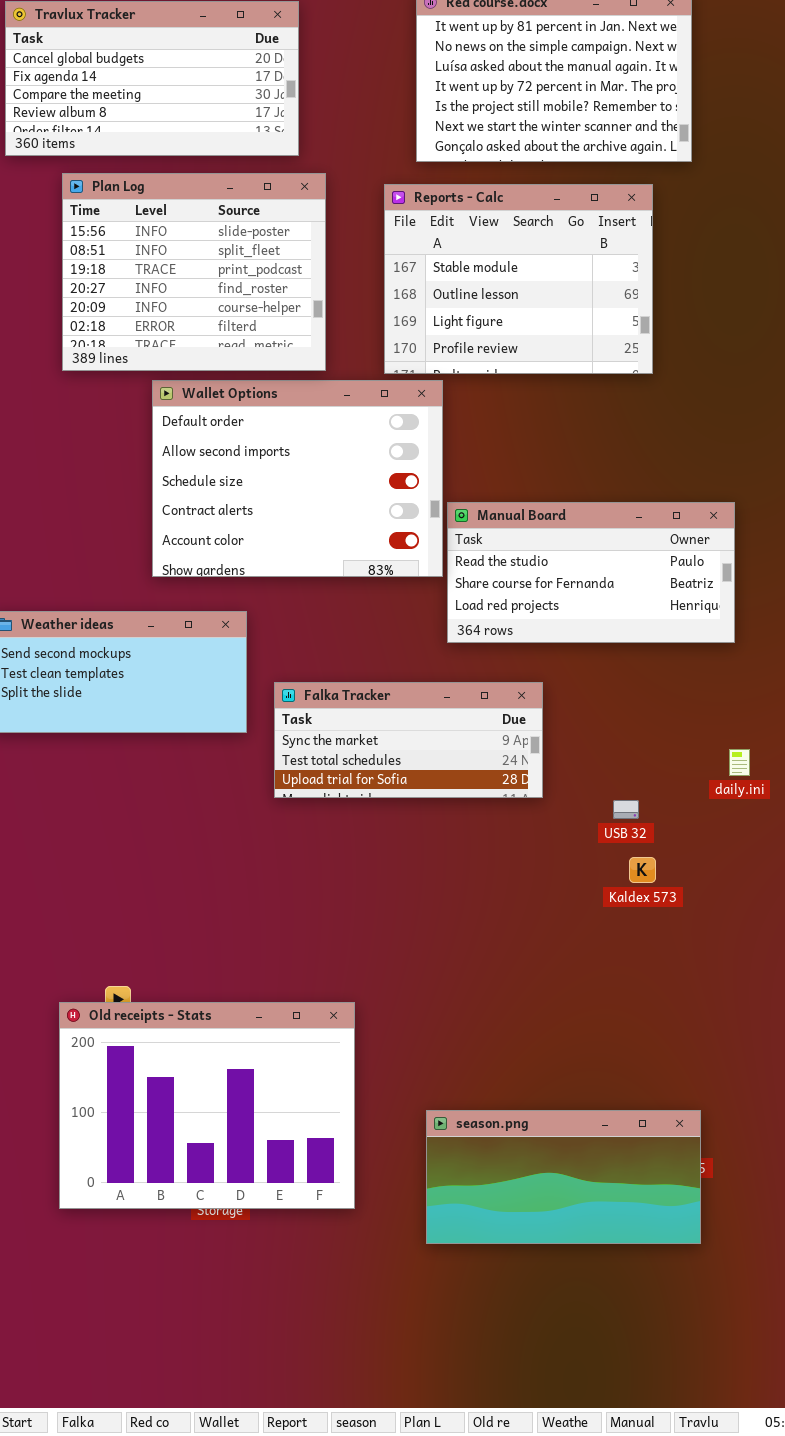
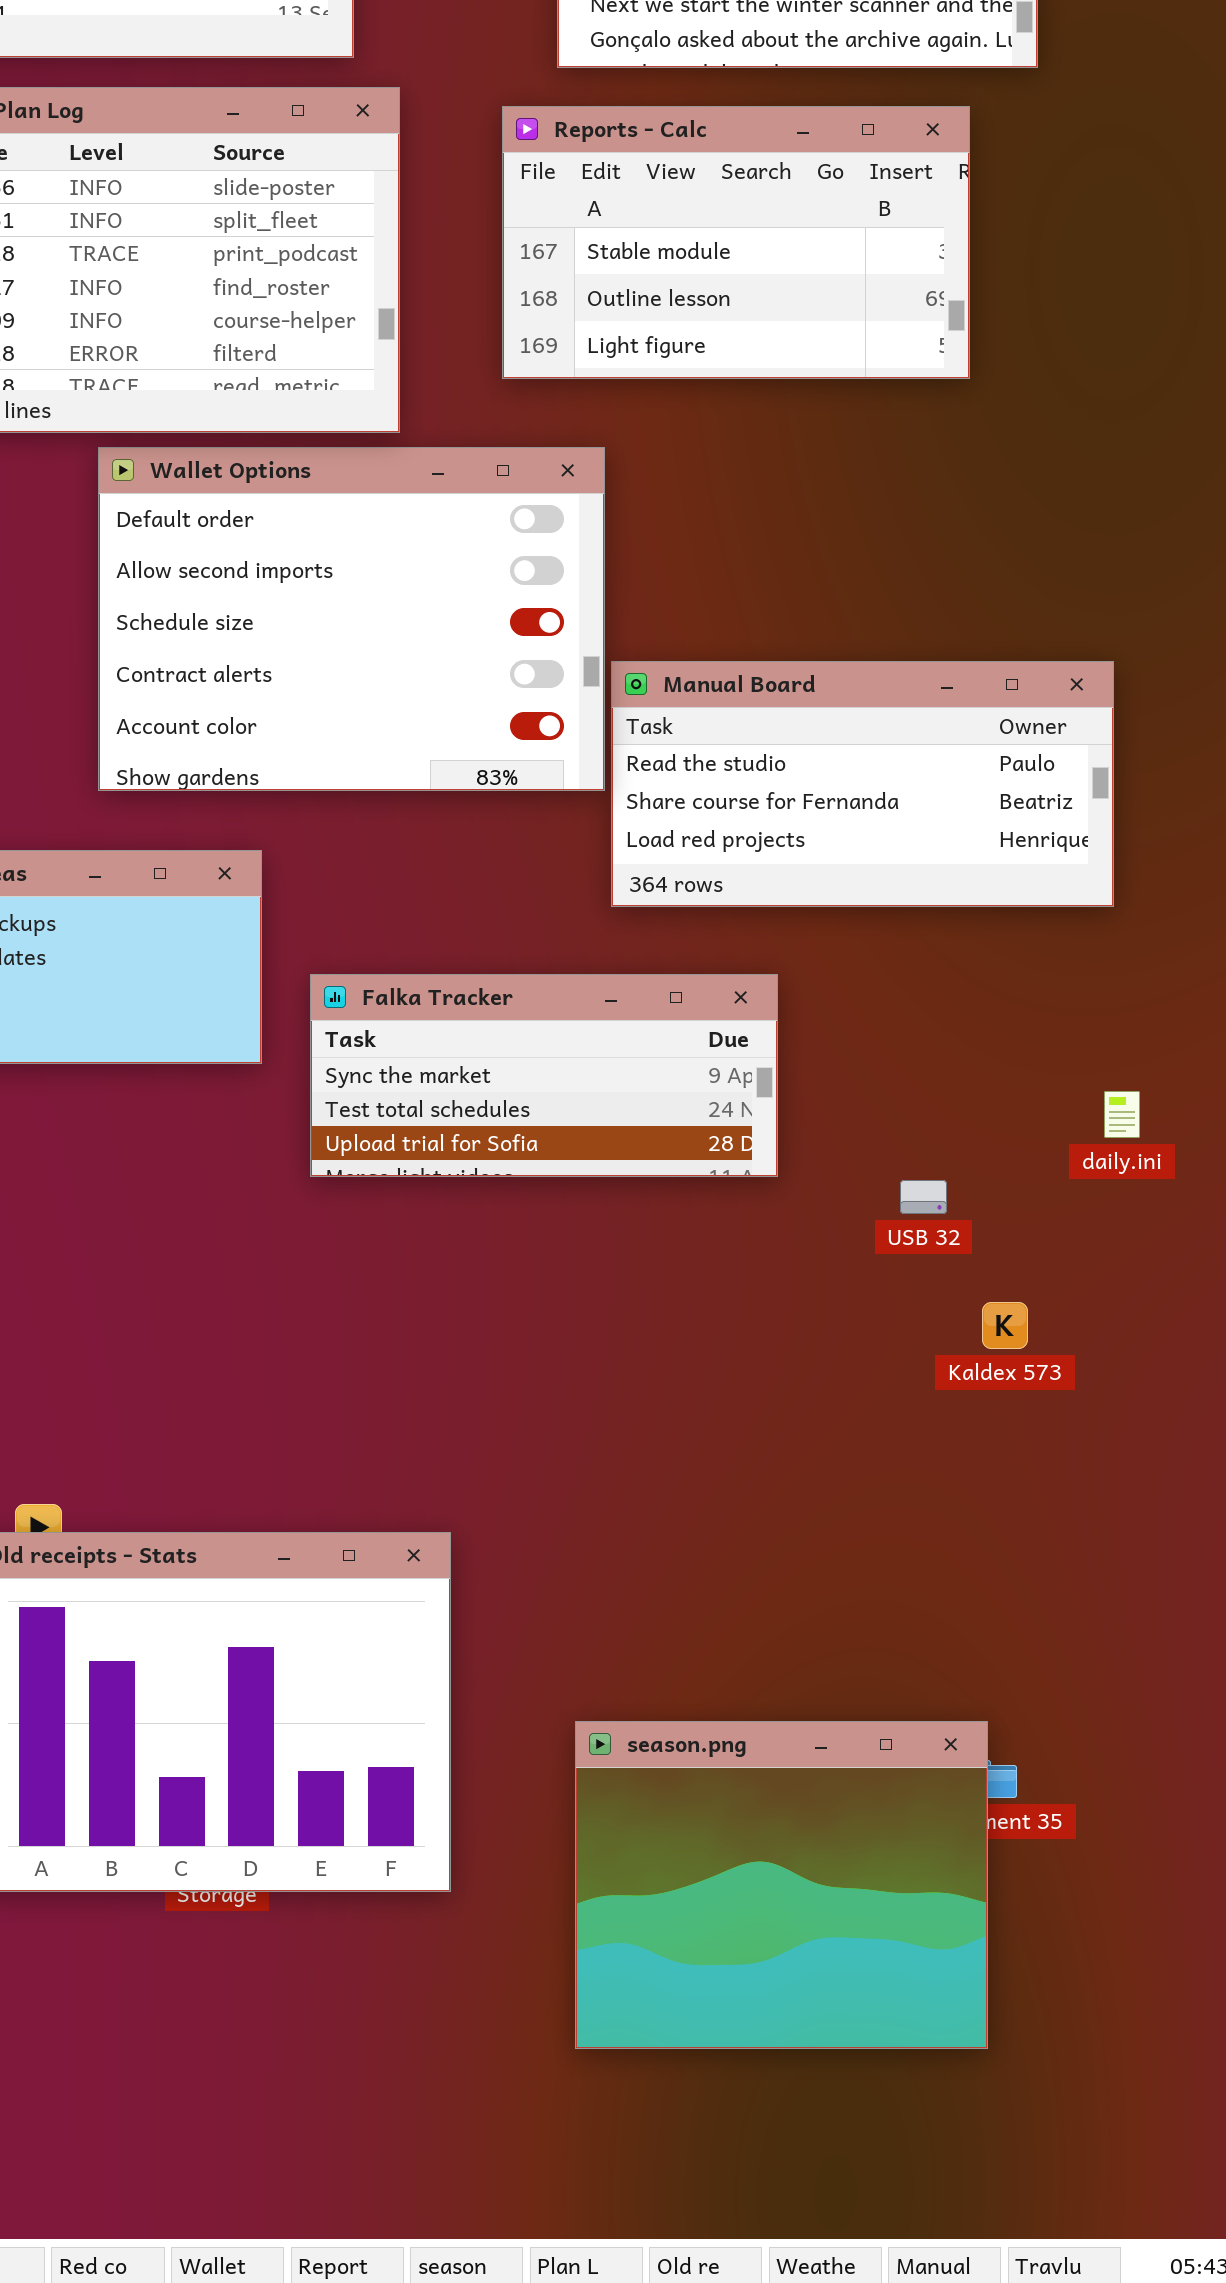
Reports - Calc: [384,184,653,374] -> [502,106,970,379], resized
Kaldex 573: [629,857,656,883] -> [982,1302,1028,1349], moved
season.png: [426,1110,701,1244] -> [575,1721,988,2049], resized

